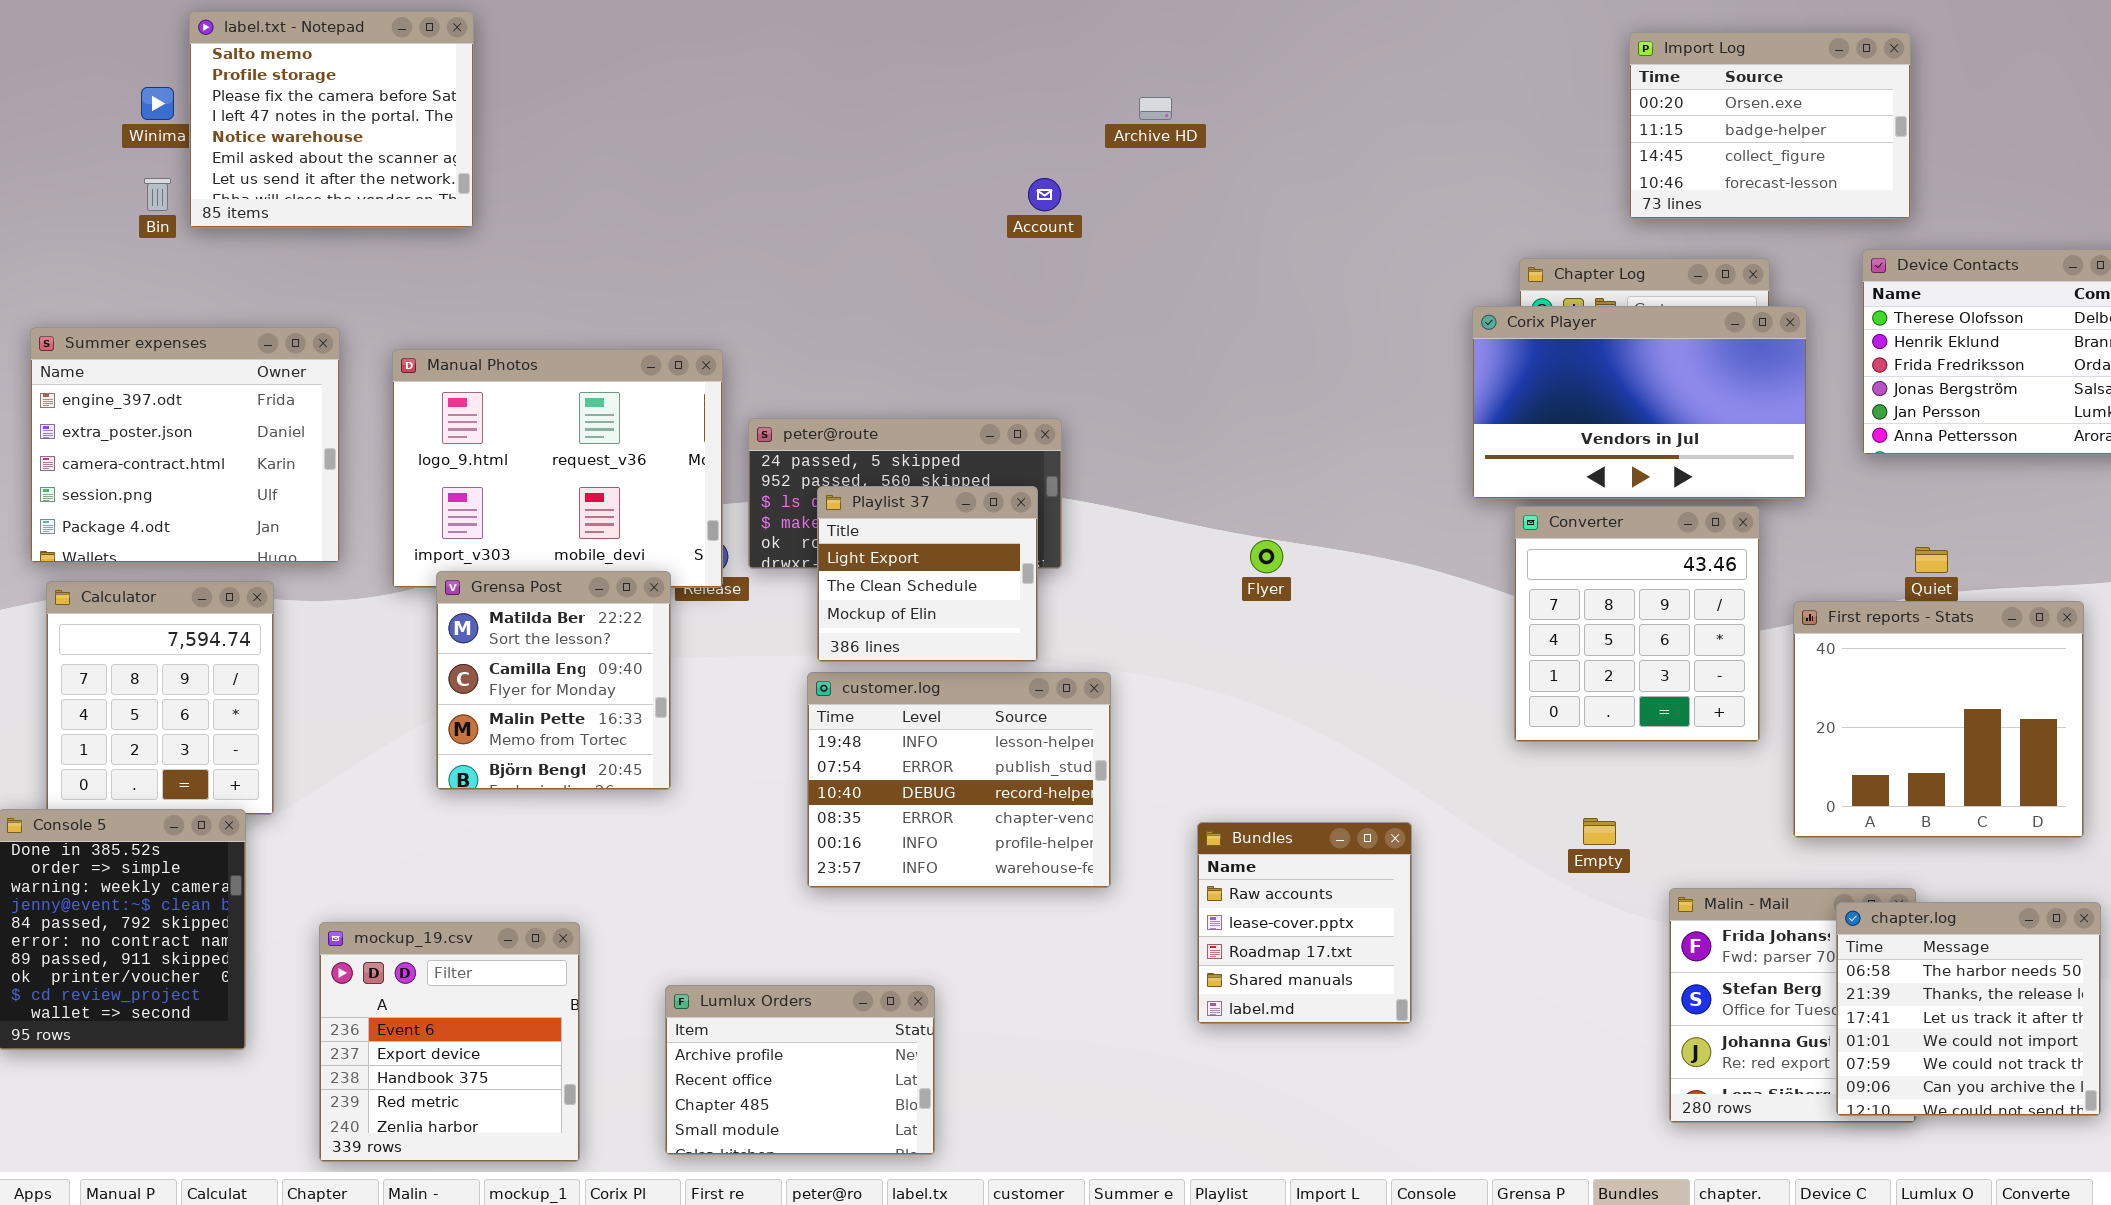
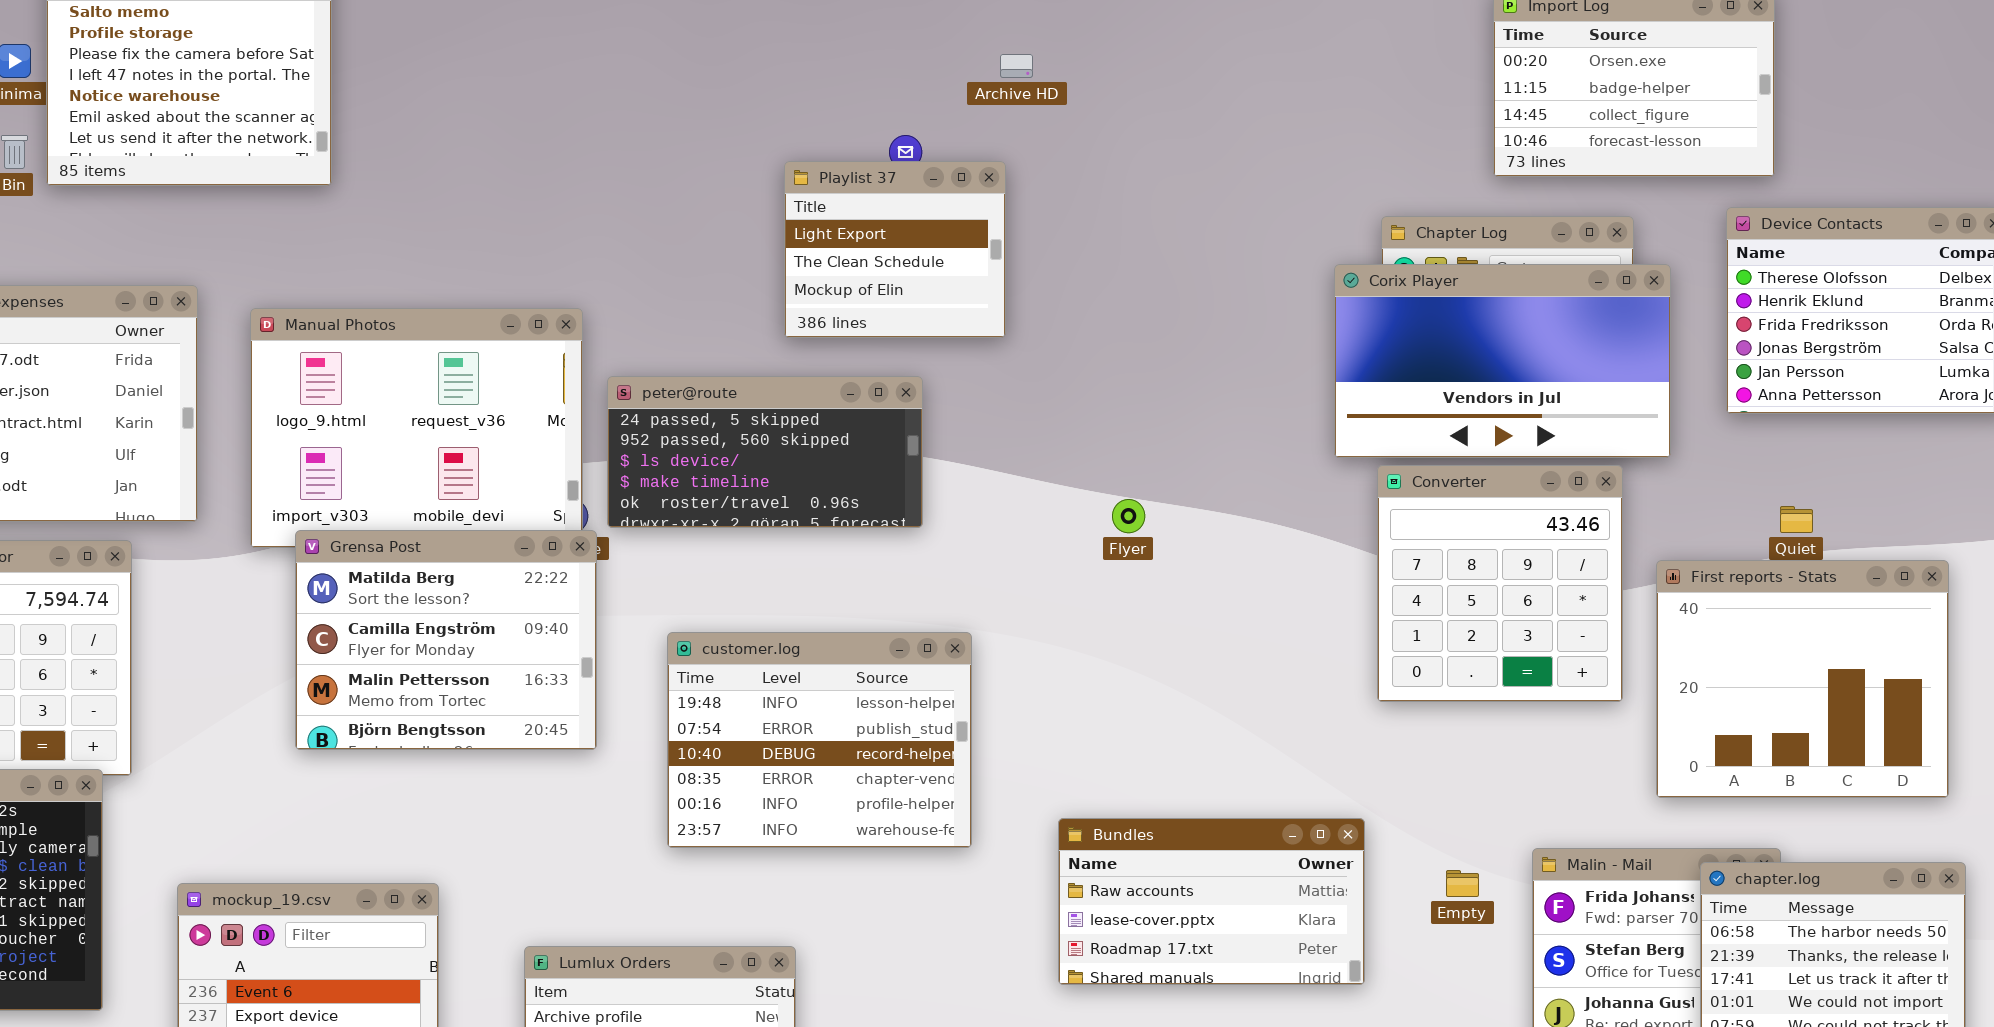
Playlist 37: [817,486,1038,662] -> [784,161,1006,338], moved
Grensa Post: [436,571,671,790] -> [295,530,597,750], resized
Empty: [1583,818,1616,845] -> [1446,870,1479,897], moved
Bundles: [1197,822,1412,1024] -> [1058,818,1365,985], resized

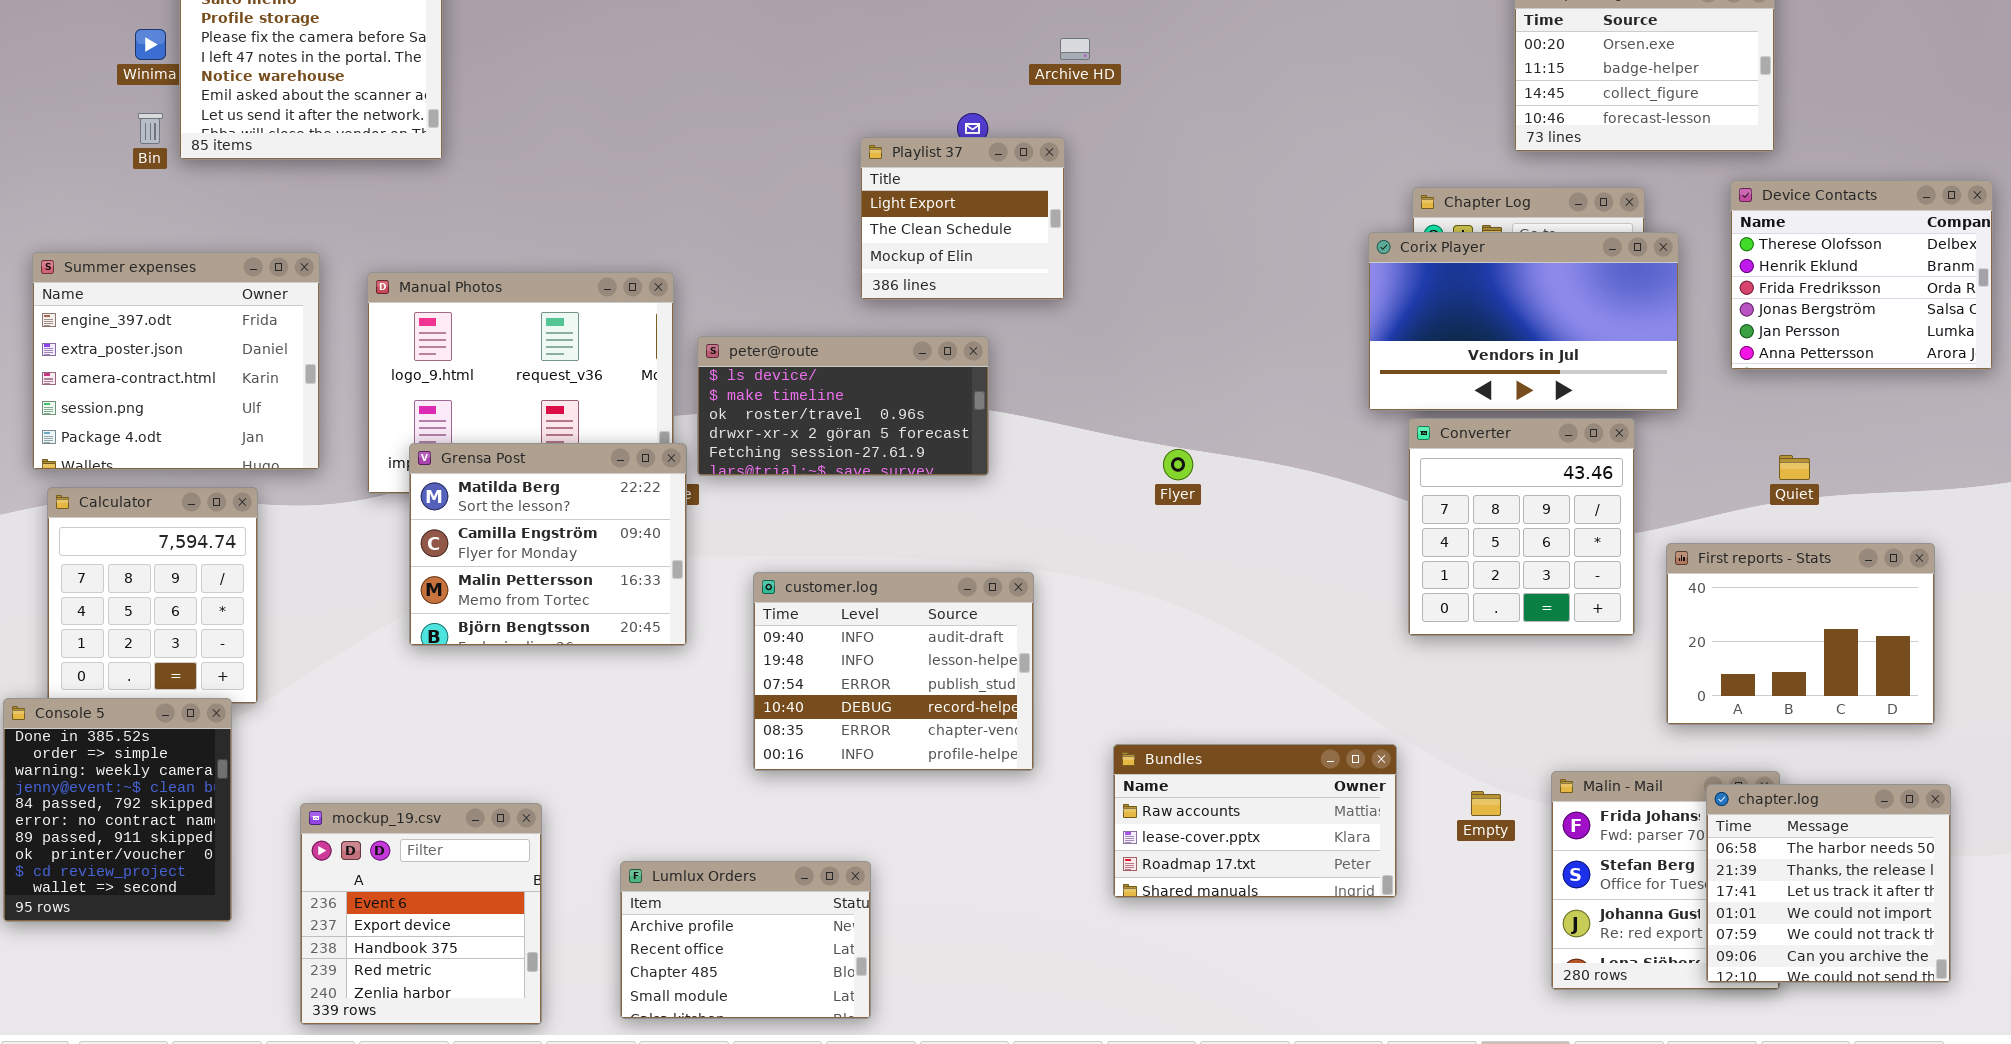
peter@route: [607,376,923,528] -> [697,336,989,476], scrolled down 2 rows
Grensa Post: [295,530,597,750] -> [409,443,687,646], moved
First reports - Stats: [1656,560,1949,798] -> [1666,543,1935,725], resized
customer.log: [667,632,972,848] -> [753,572,1034,771], scrolled up 1 row

